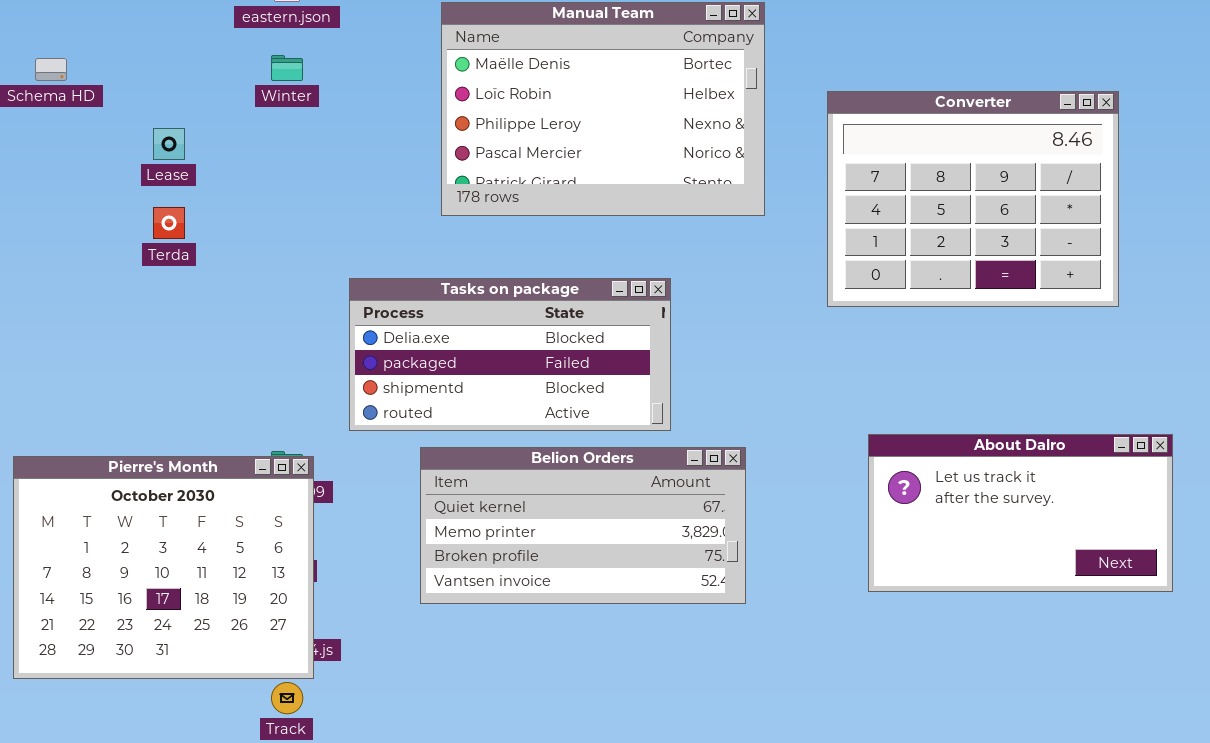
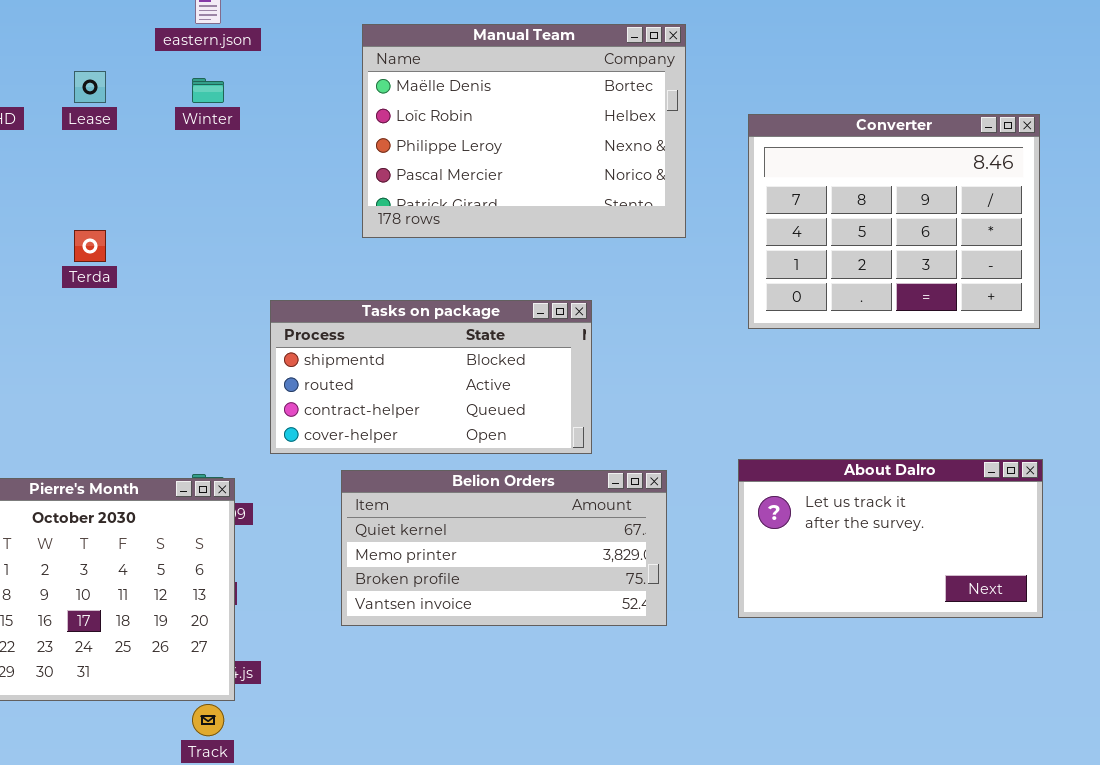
Lease: [153,128,185,160] -> [74,71,106,103], moved
Tasks on package: [349,278,671,431] -> [270,300,592,454], scrolled down 2 rows
About Dalro: [868,434,1173,592] -> [738,459,1043,618], moved

